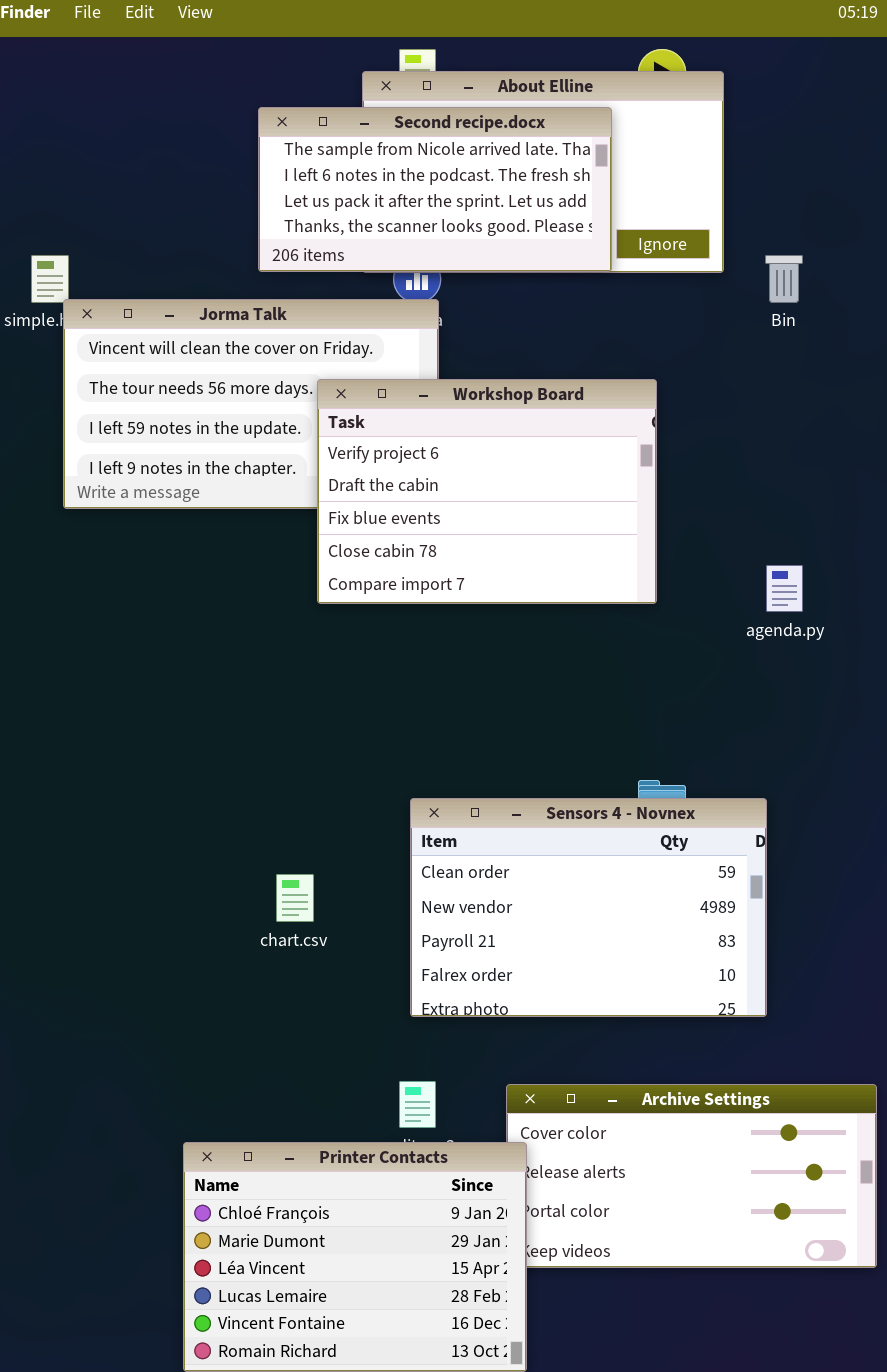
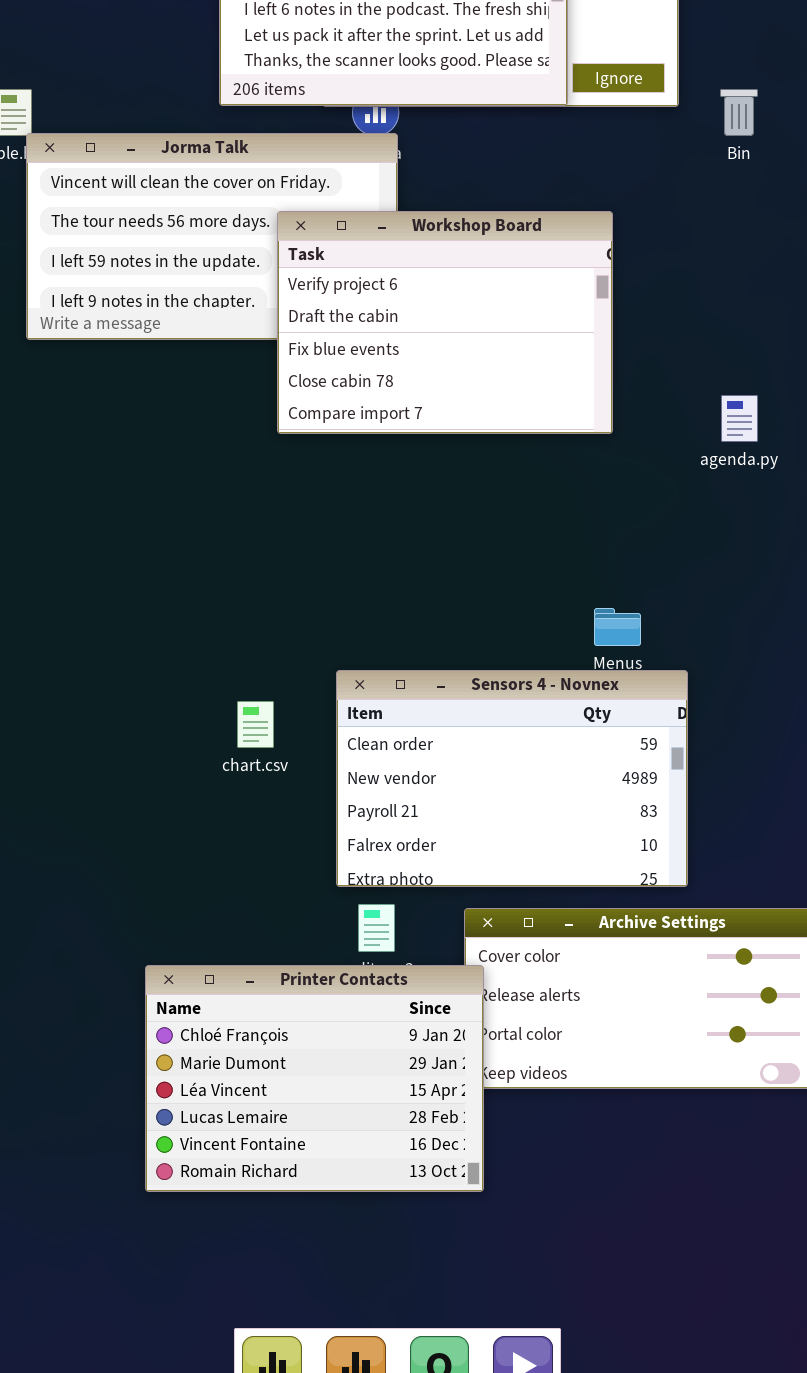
Sensors 4 - Novnex: [410,798,767,1017] -> [336,670,688,887], moved

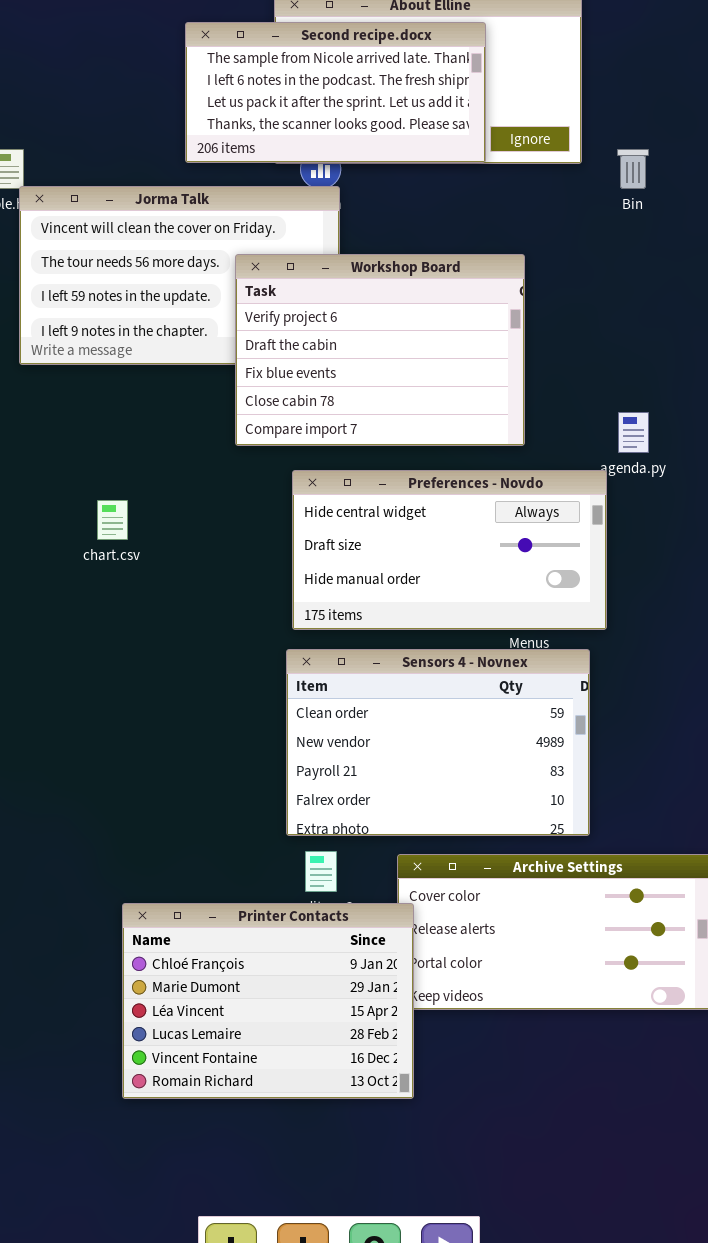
Preferences - Novdo: none -> [292,470,607,630], opened
chart.csv: [237,701,274,748] -> [97,500,128,540], moved

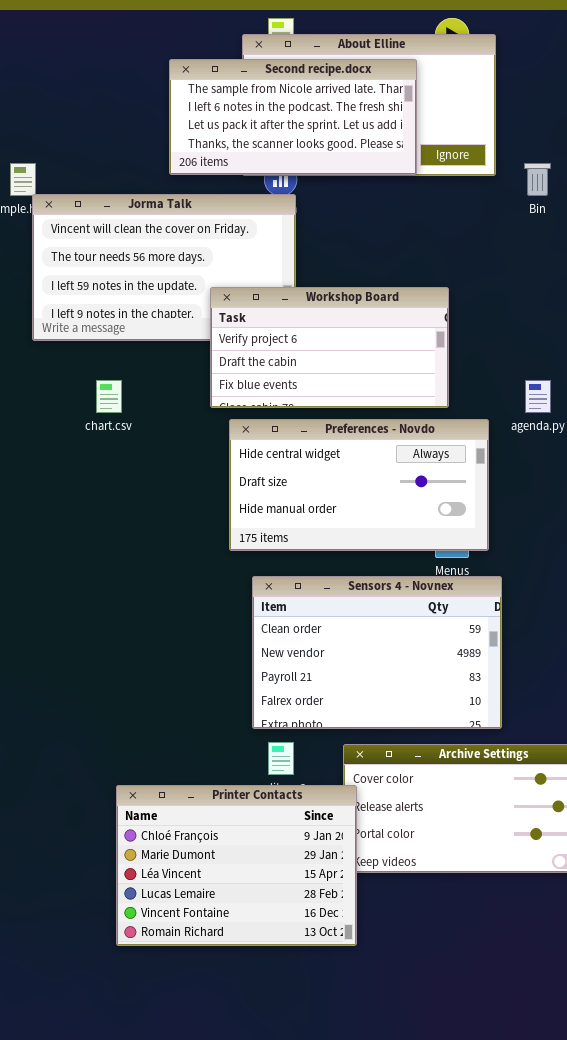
Workshop Board: [235,254,525,446] -> [210,287,449,408], resized
Preferences - Novdo: [292,470,607,630] -> [229,419,489,551], moved
chart.csv: [97,500,128,540] -> [96,380,122,413], moved

